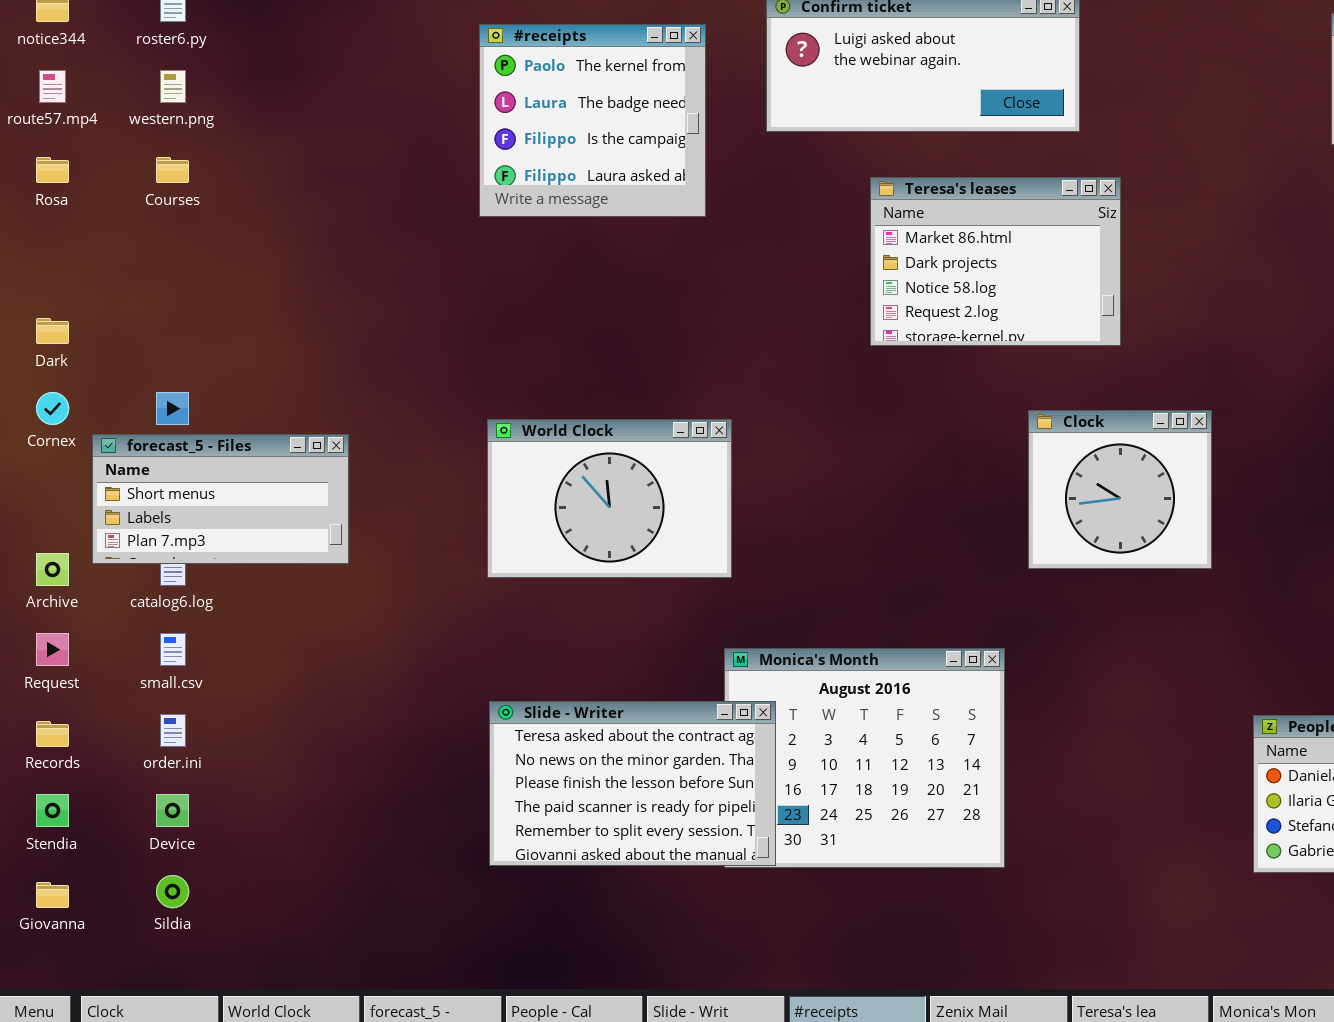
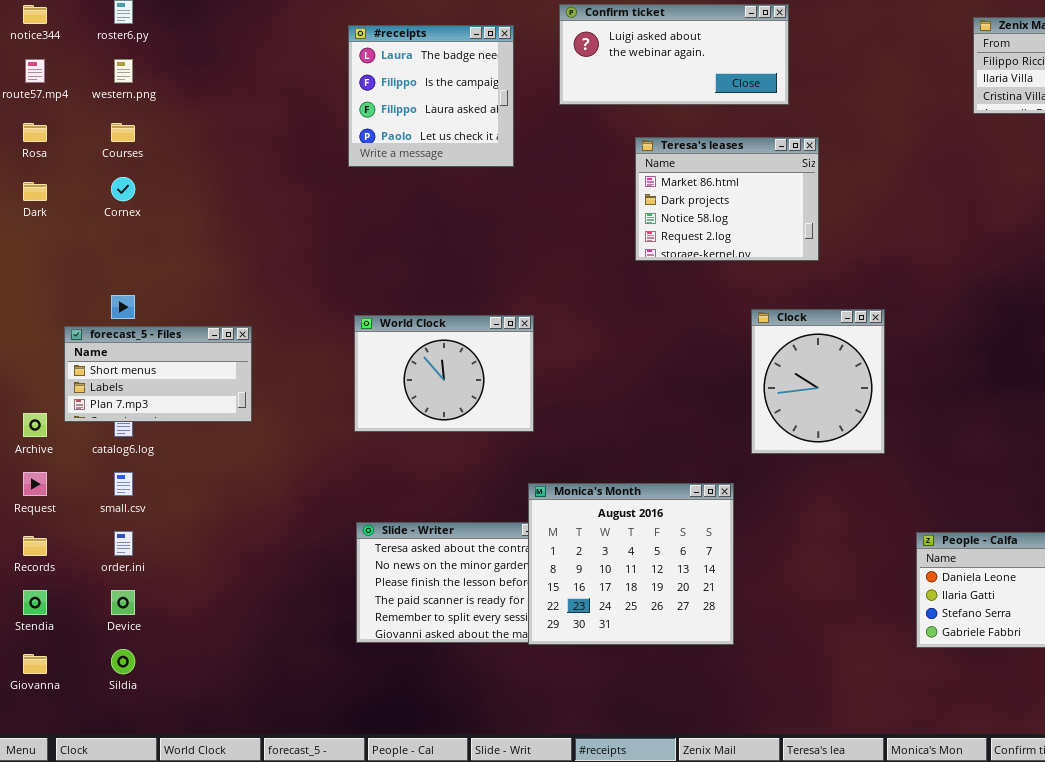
#receipts: [479,24,706,217] -> [348,25,514,167], scrolled down 1 row
Dark: [36,318,69,344] -> [23,182,47,201], moved
Cornex: [36,392,69,425] -> [111,177,135,201], moved
Clock: [1028,410,1212,569] -> [751,309,885,454], resized
Monica's Month: [724,648,1005,868] -> [528,483,734,645], raised

